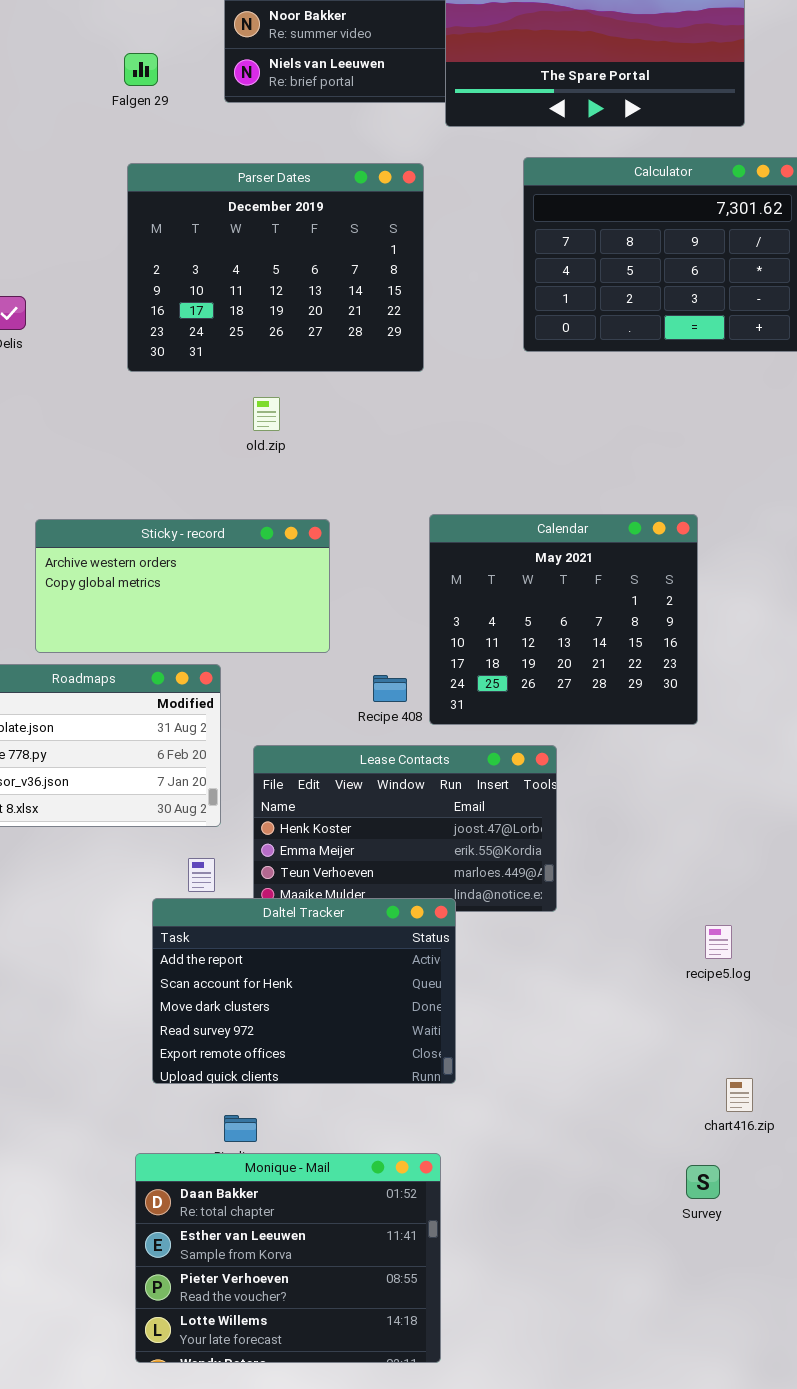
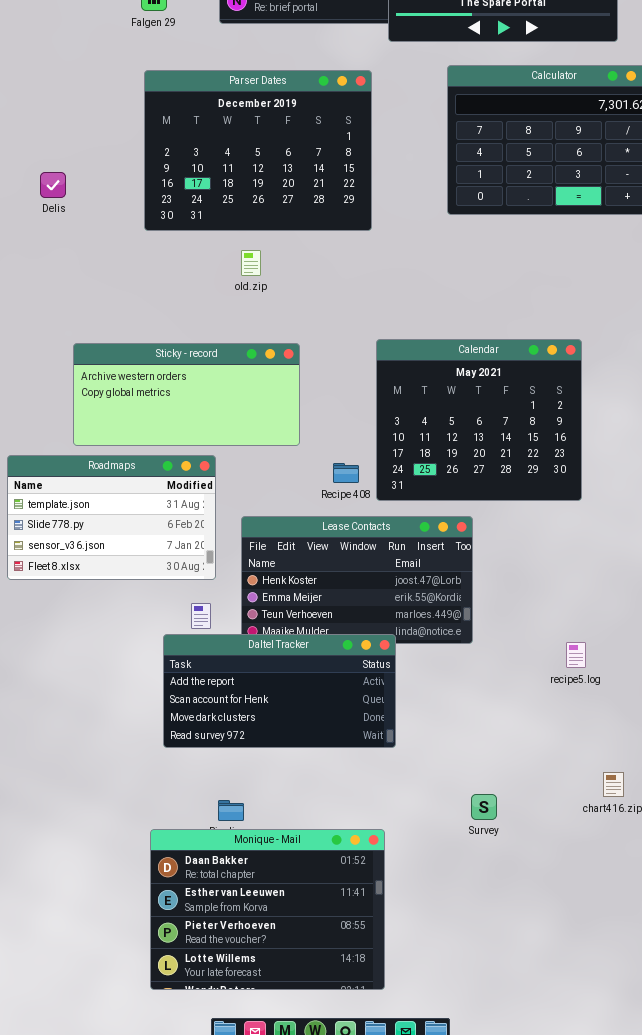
Daltel Tracker: [152,898,456,1084] -> [163,634,396,748], resized
recipe5.log: [705,925,732,959] -> [566,642,586,668], moved
Survey: [686,1165,720,1199] -> [471,794,497,820], moved

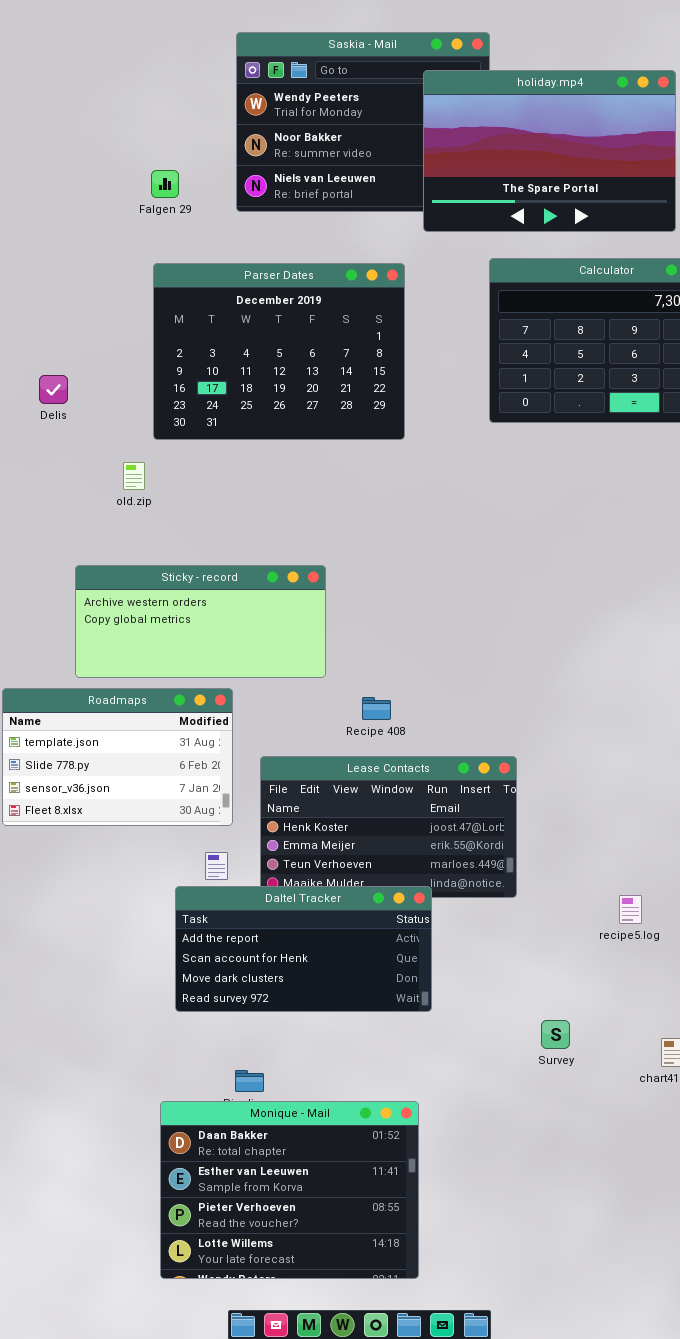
old.zip: [241,250,261,276] -> [123,462,145,490], moved
Calendar: [376,339,582,501] -> none, closed
Survey: [471,794,497,820] -> [541,1020,570,1049], moved

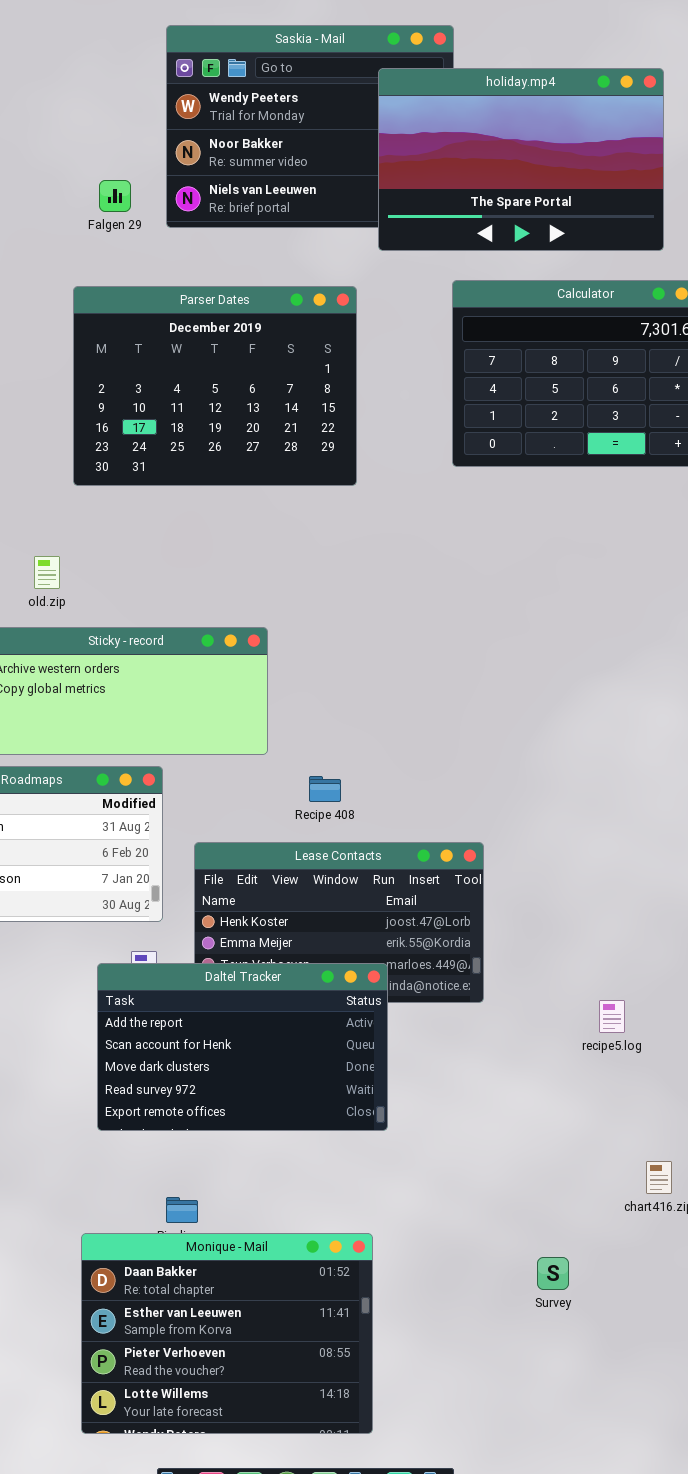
Falgen 29: [151,170,179,198] -> [99,180,131,212], moved
old.zip: [123,462,145,490] -> [34,556,60,589], moved
Daltel Tracker: [175,886,432,1012] -> [97,963,388,1131], resized
Survey: [541,1020,570,1049] -> [537,1257,569,1290], moved

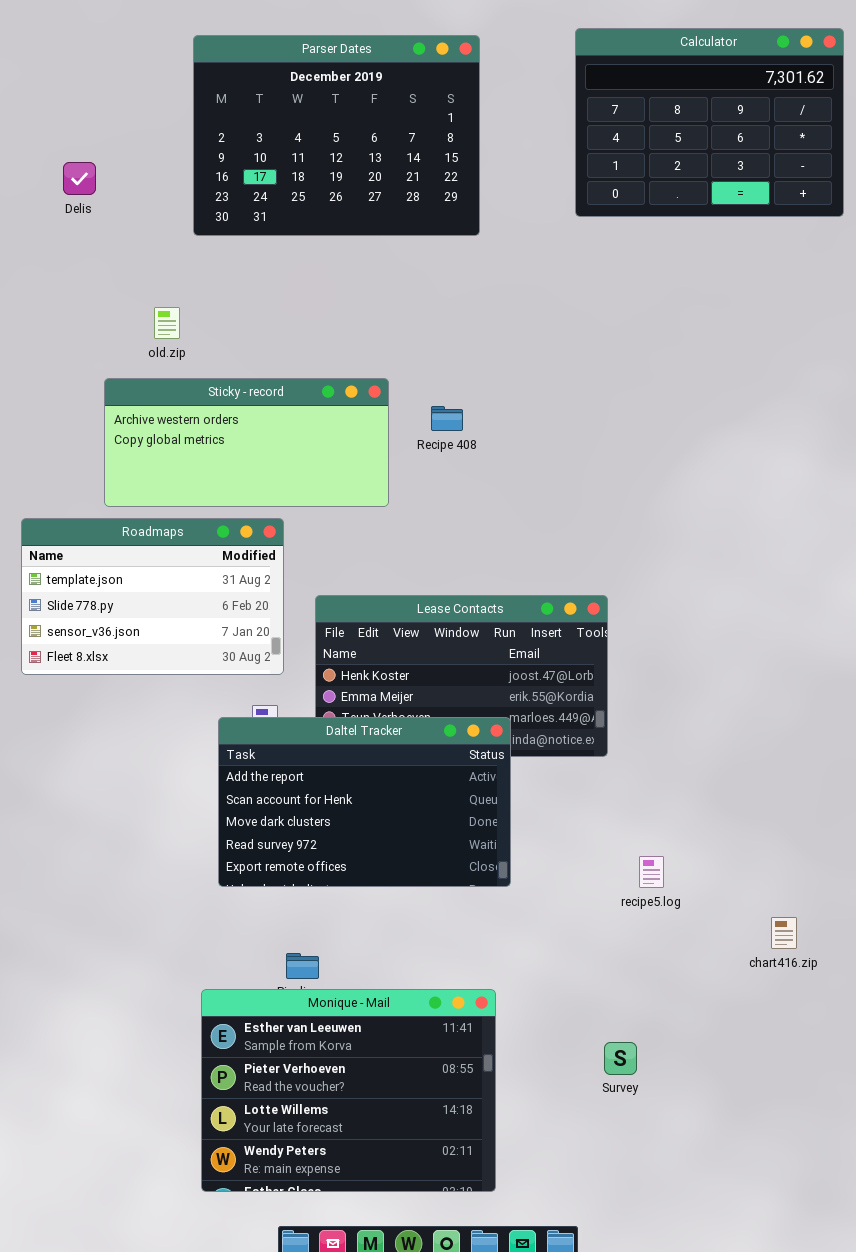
Recipe 408: [309,776,341,802] -> [431,406,463,431], moved
recipe5.log: [599,1000,625,1033] -> [639,856,664,888], moved
Monique - Mail: [81,1233,373,1434] -> [201,989,496,1192], scrolled down 1 row
Survey: [537,1257,569,1290] -> [604,1042,637,1075], moved

